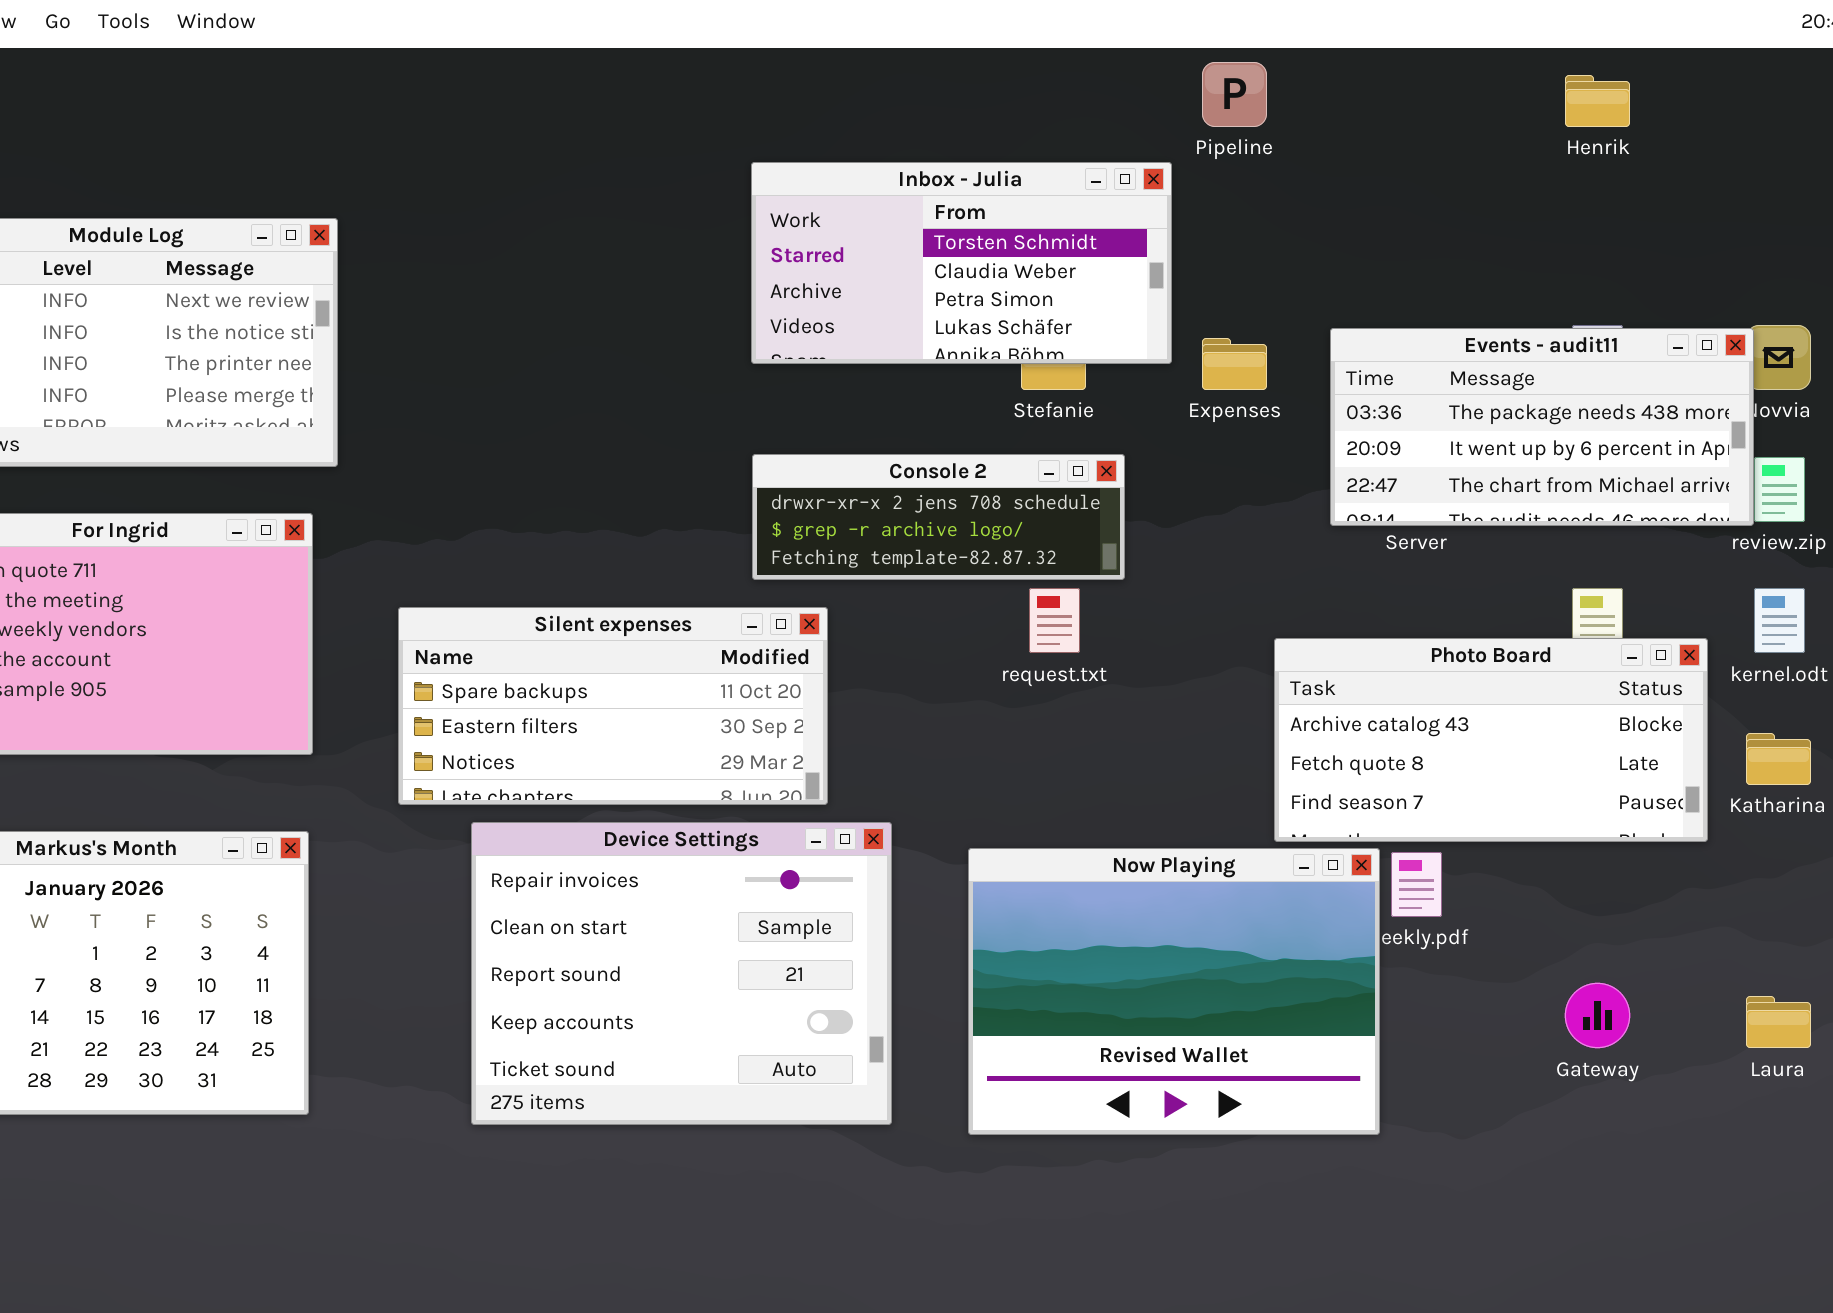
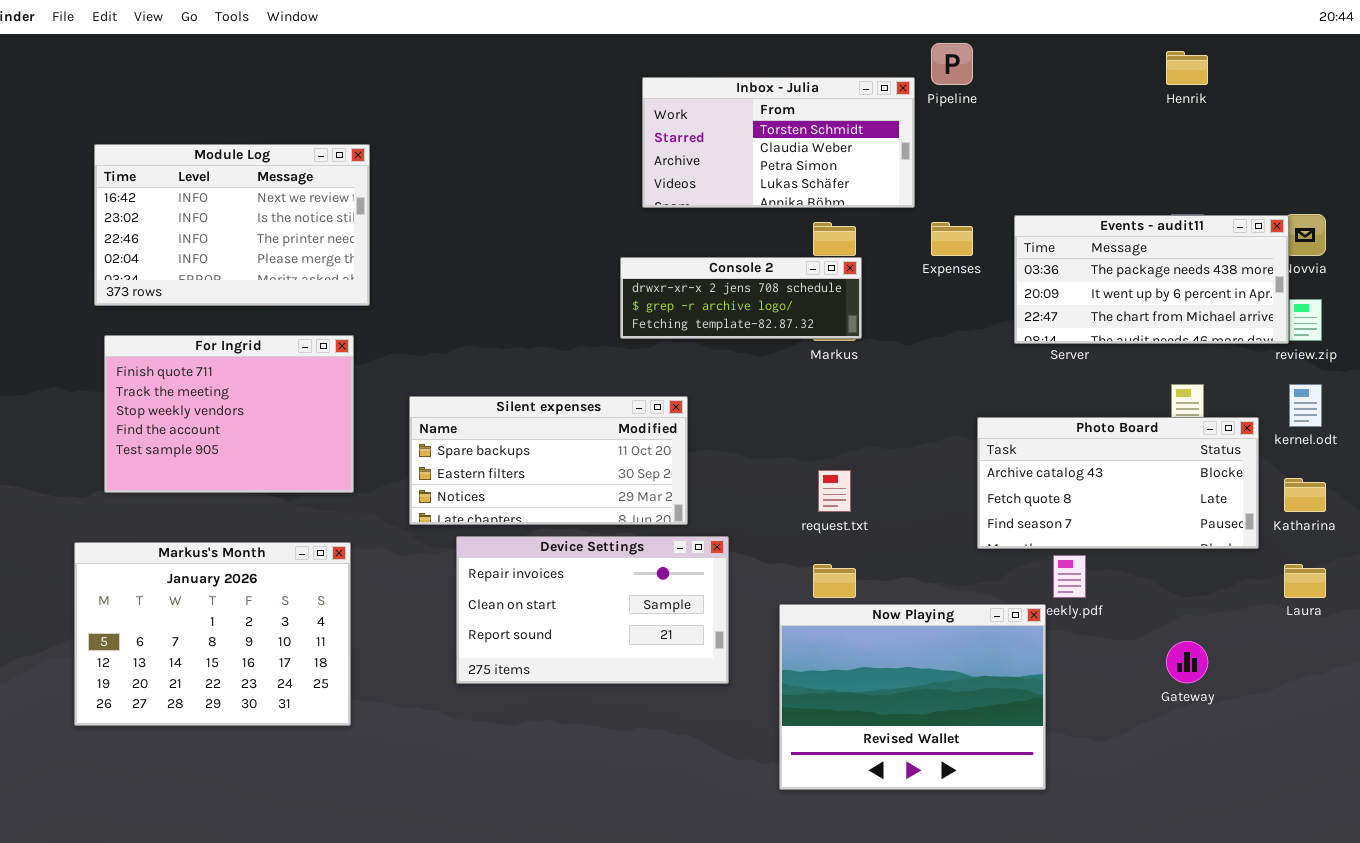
Inbox - Julia: [751,162,1172,364] -> [642,77,915,208], moved
Console 2: [752,454,1125,580] -> [620,257,862,339], moved
request.txt: [1029,588,1080,653] -> [818,470,851,512], moved
Device Settings: [471,822,892,1125] -> [456,536,729,684], resized
Now Playing: [968,848,1380,1135] -> [779,604,1046,790], moved
Laura: [1746,996,1811,1048] -> [1284,564,1326,598], moved

